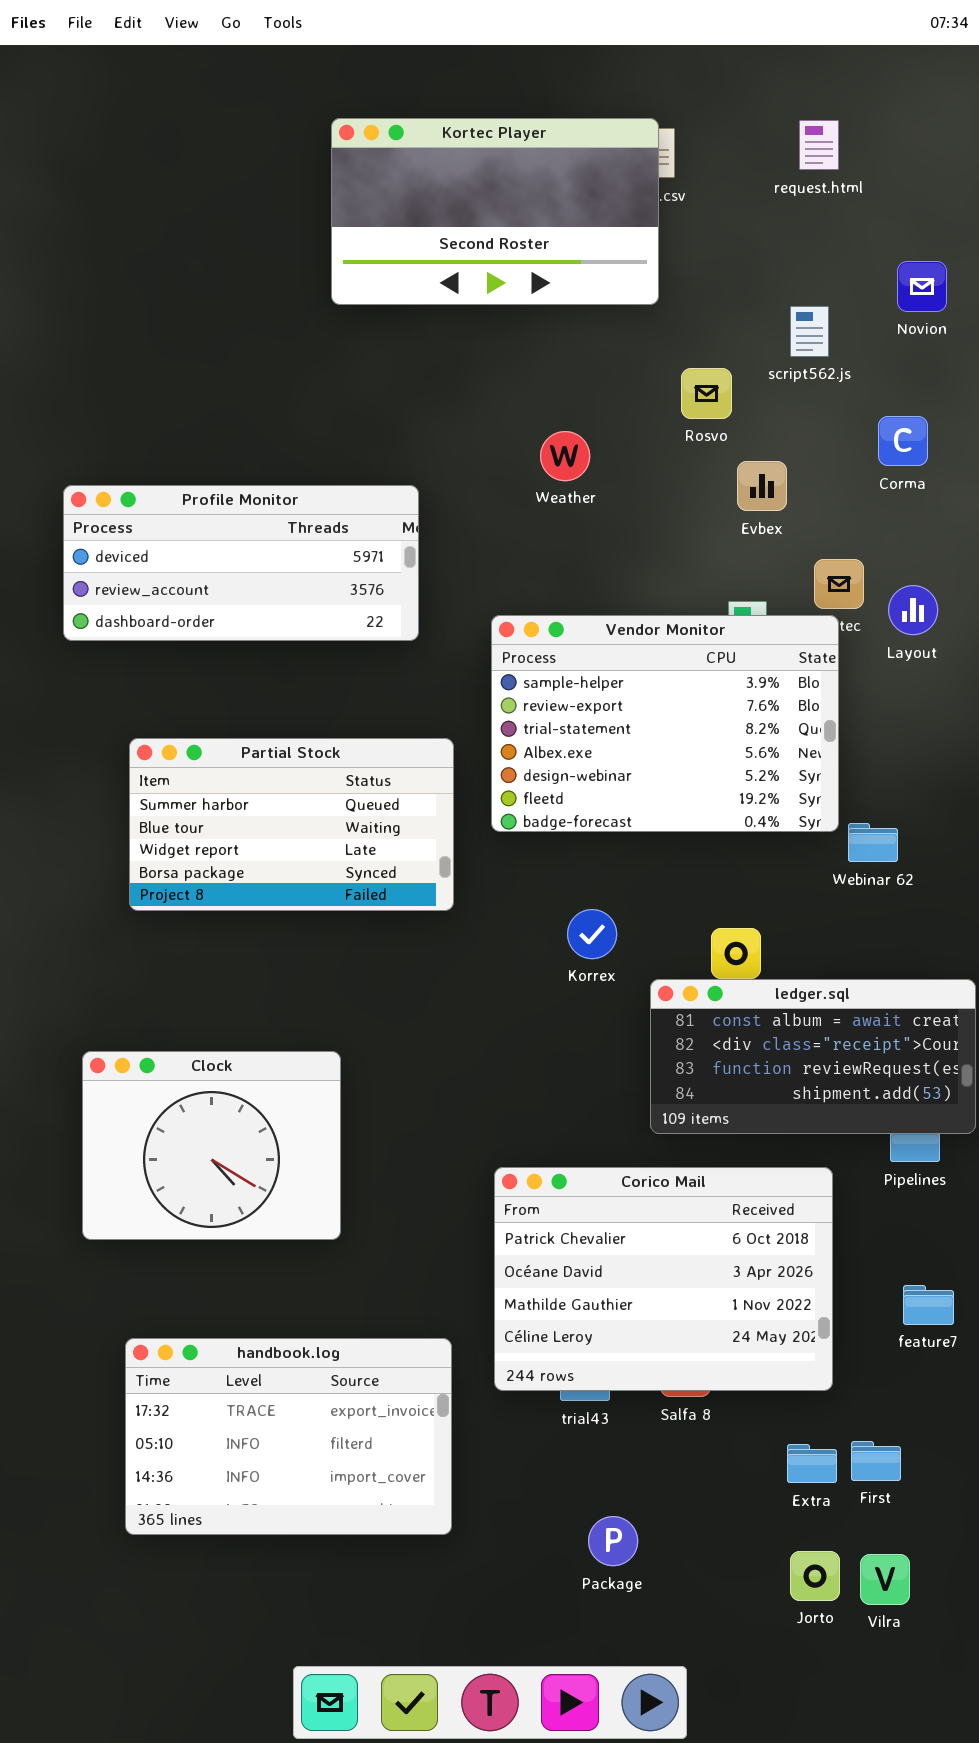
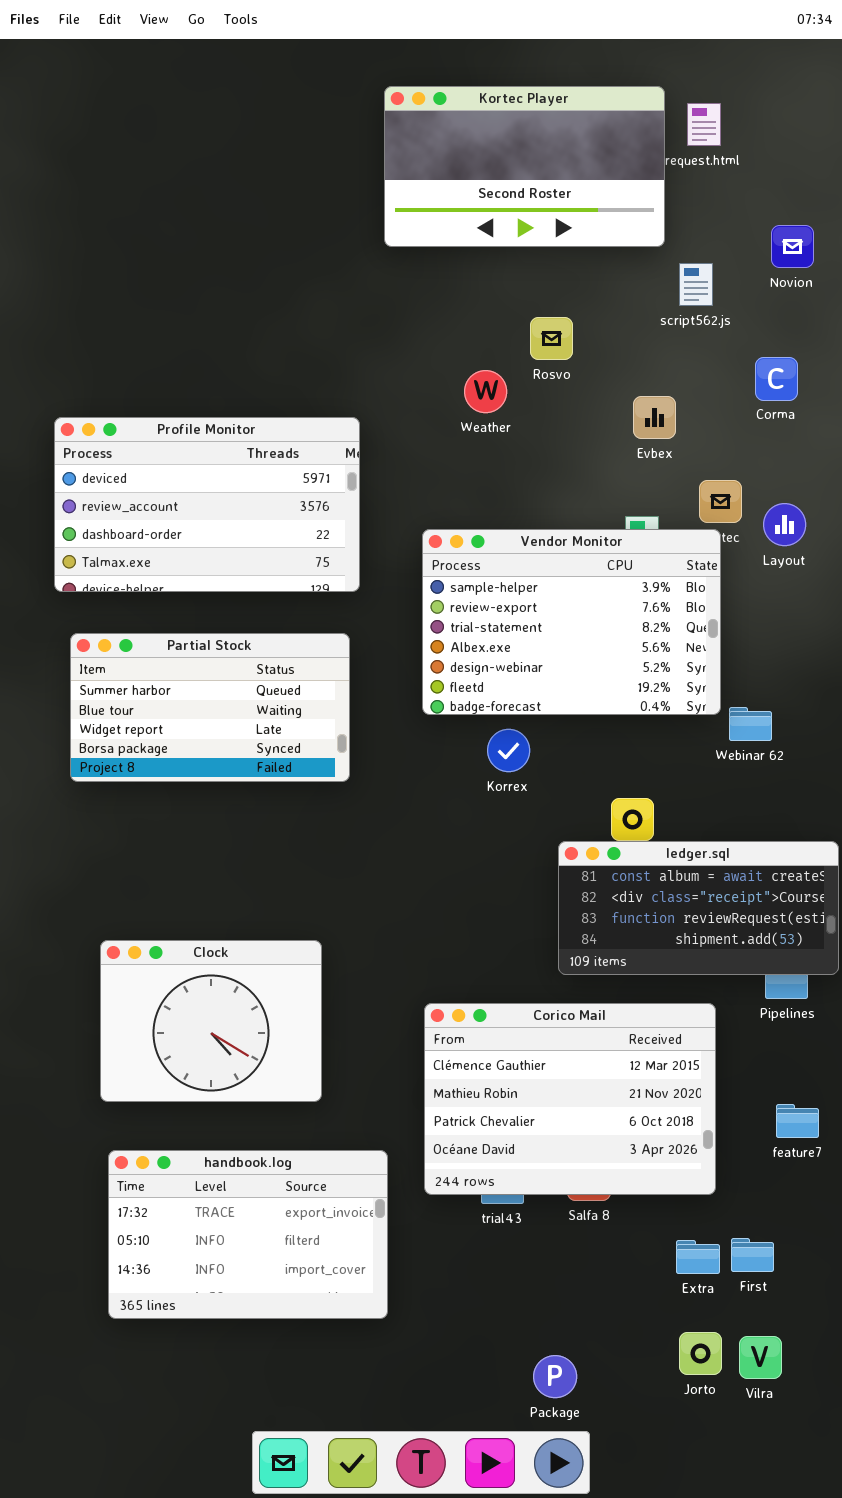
Kortec Player: [331,118,659,305] -> [384,86,665,247], moved
Rosvo: [681,368,732,419] -> [530,317,573,360], moved
Profile Monitor: [63,485,419,641] -> [54,417,360,592], resized
Partial Stock: [129,738,454,911] -> [70,633,350,782], moved
Korrex: [567,909,617,959] -> [487,729,530,772], moved
Clock: [82,1051,341,1240] -> [100,940,322,1102], moved
Corico Mail: [494,1167,833,1391] -> [424,1003,716,1195], scrolled up 2 rows
Package: [588,1516,638,1566] -> [533,1355,577,1398], moved

